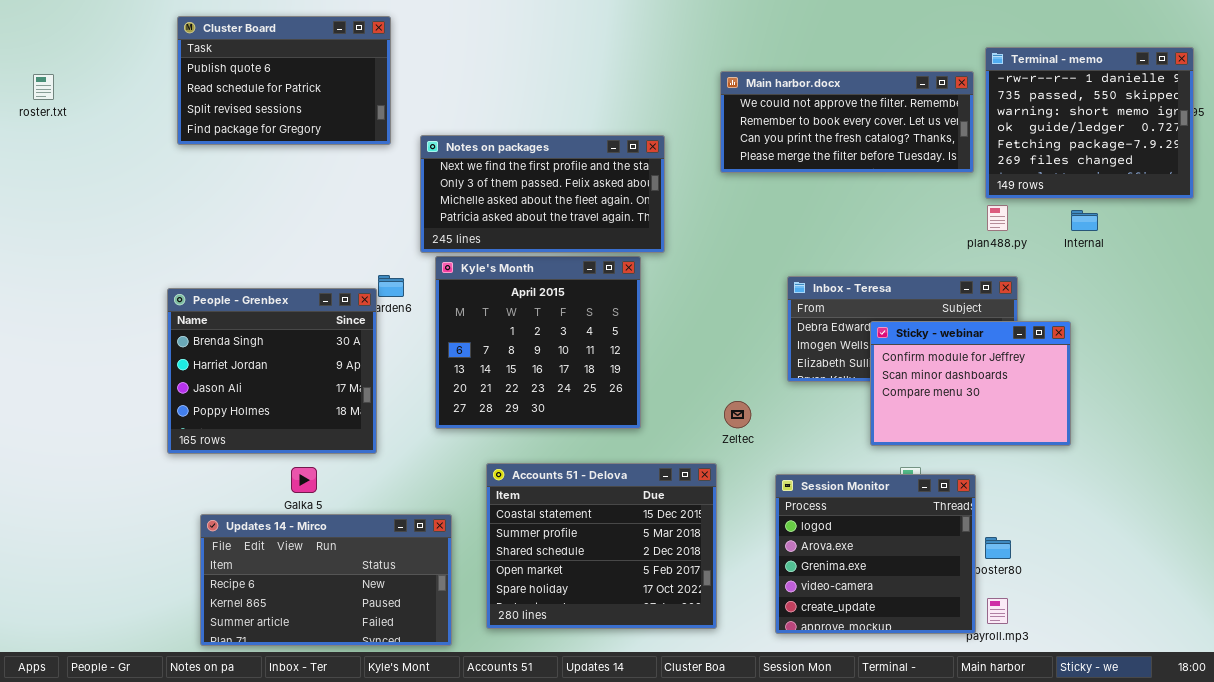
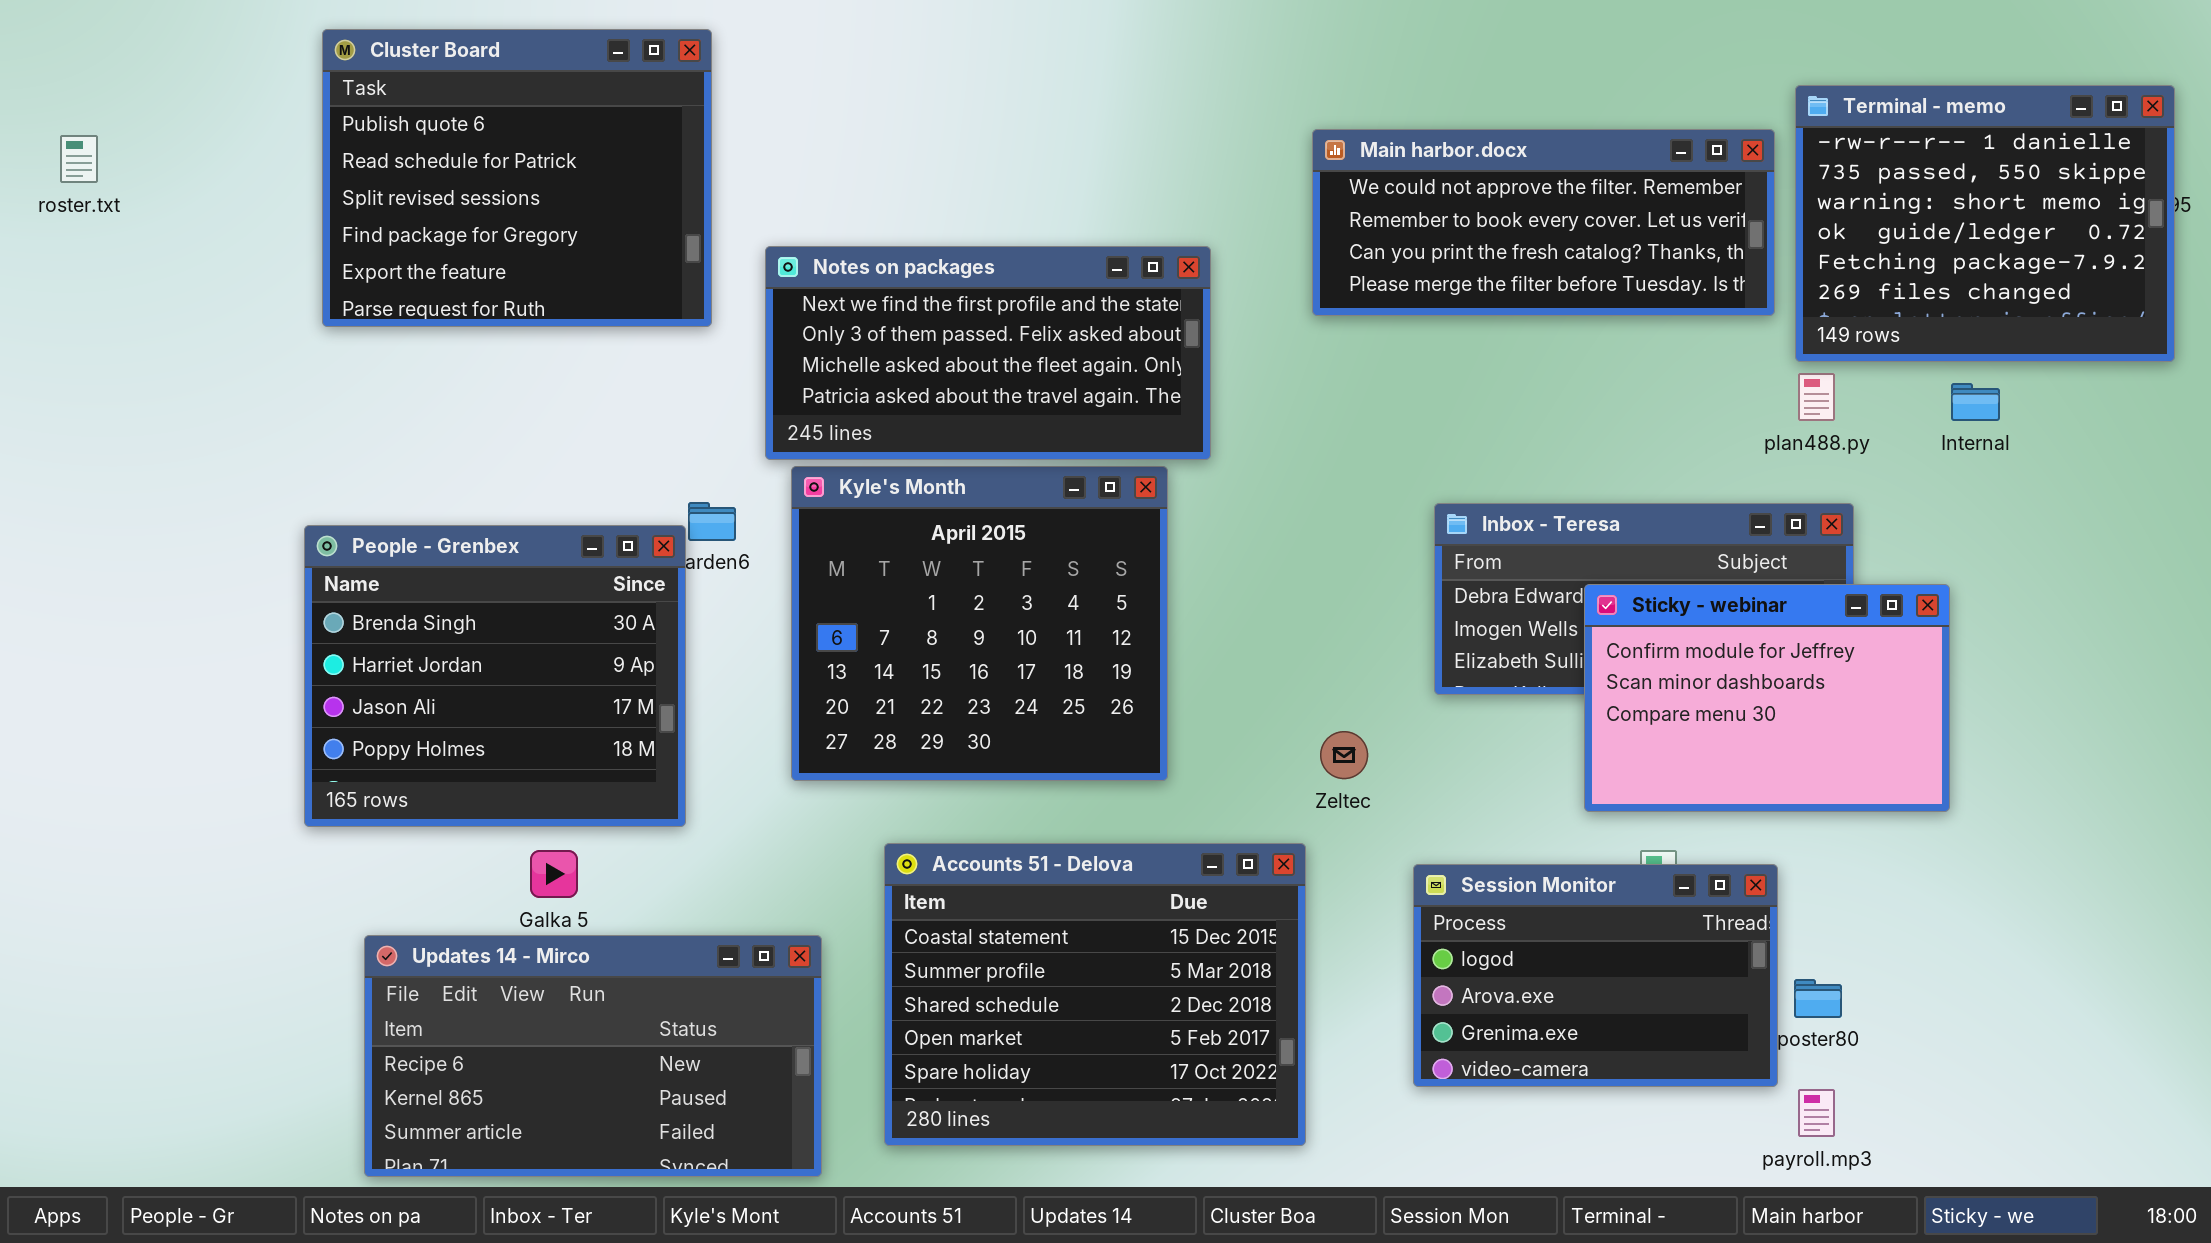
Cluster Board: [177,16,391,145] -> [322,29,712,327], resized
Session Monitor: [775,474,976,634] -> [1413,864,1778,1087], resized

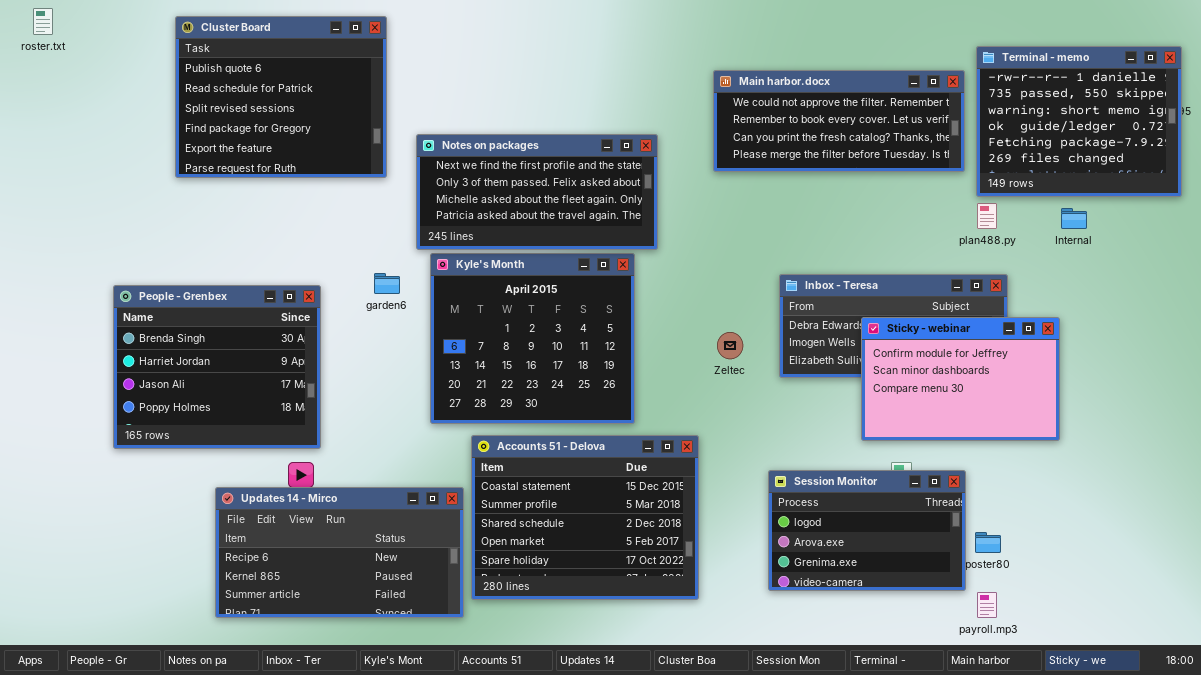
roster.txt: [60,135,98,183] -> [33,8,53,35], moved
People - Grenbex: [304,525,686,827] -> [113,285,321,449], moved
Zeltec: [1320,731,1368,779] -> [717,332,743,359], moved
Accounts 51 - Delova: [884,843,1306,1146] -> [471,435,699,600], moved
Updates 14 - Mirco: [364,935,822,1177] -> [215,487,464,618], moved

